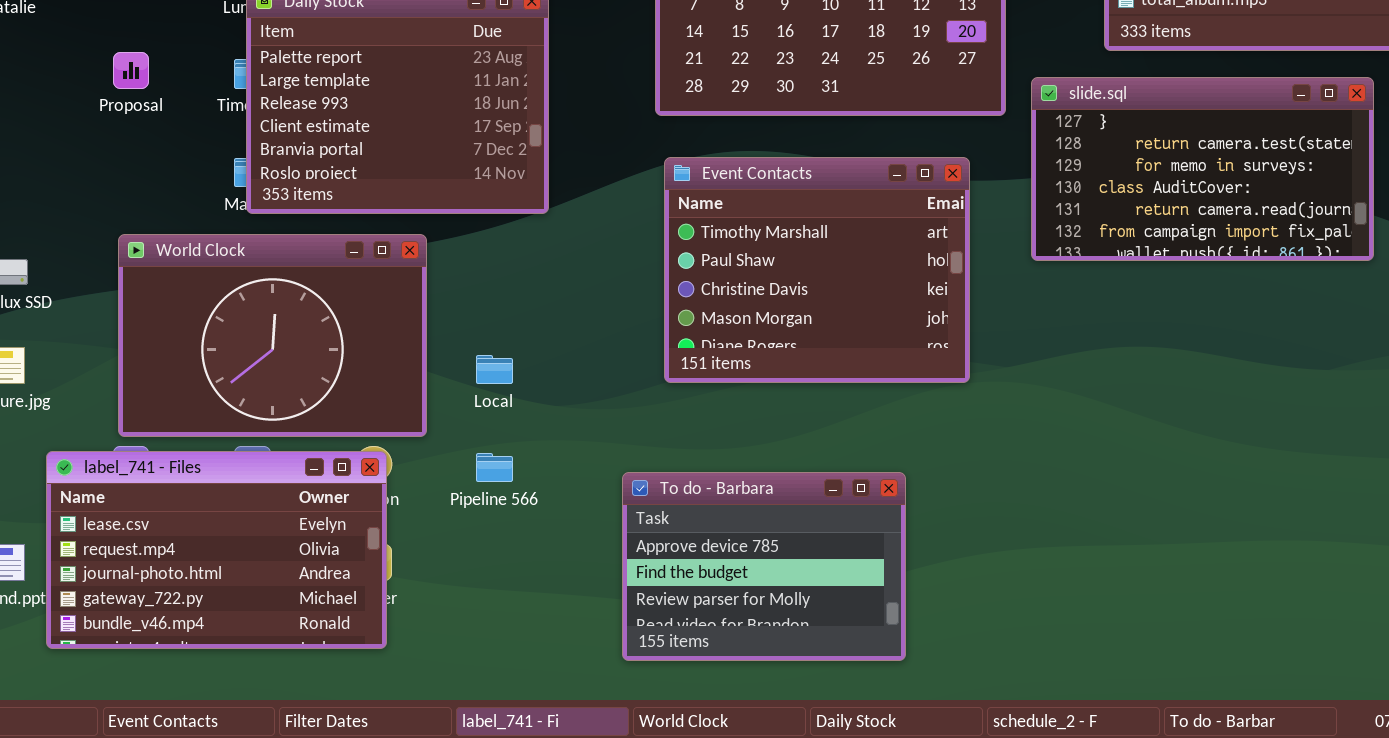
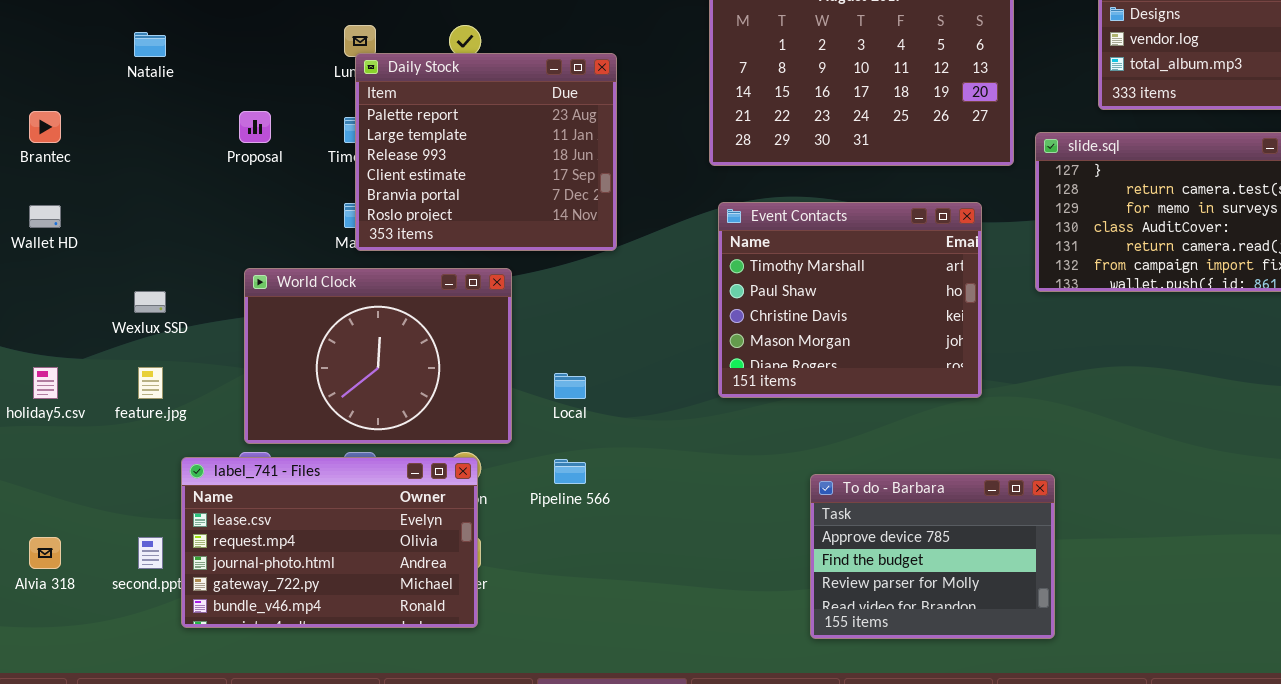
To do - Barbara: [622,472,906,661] -> [810,474,1055,639], moved

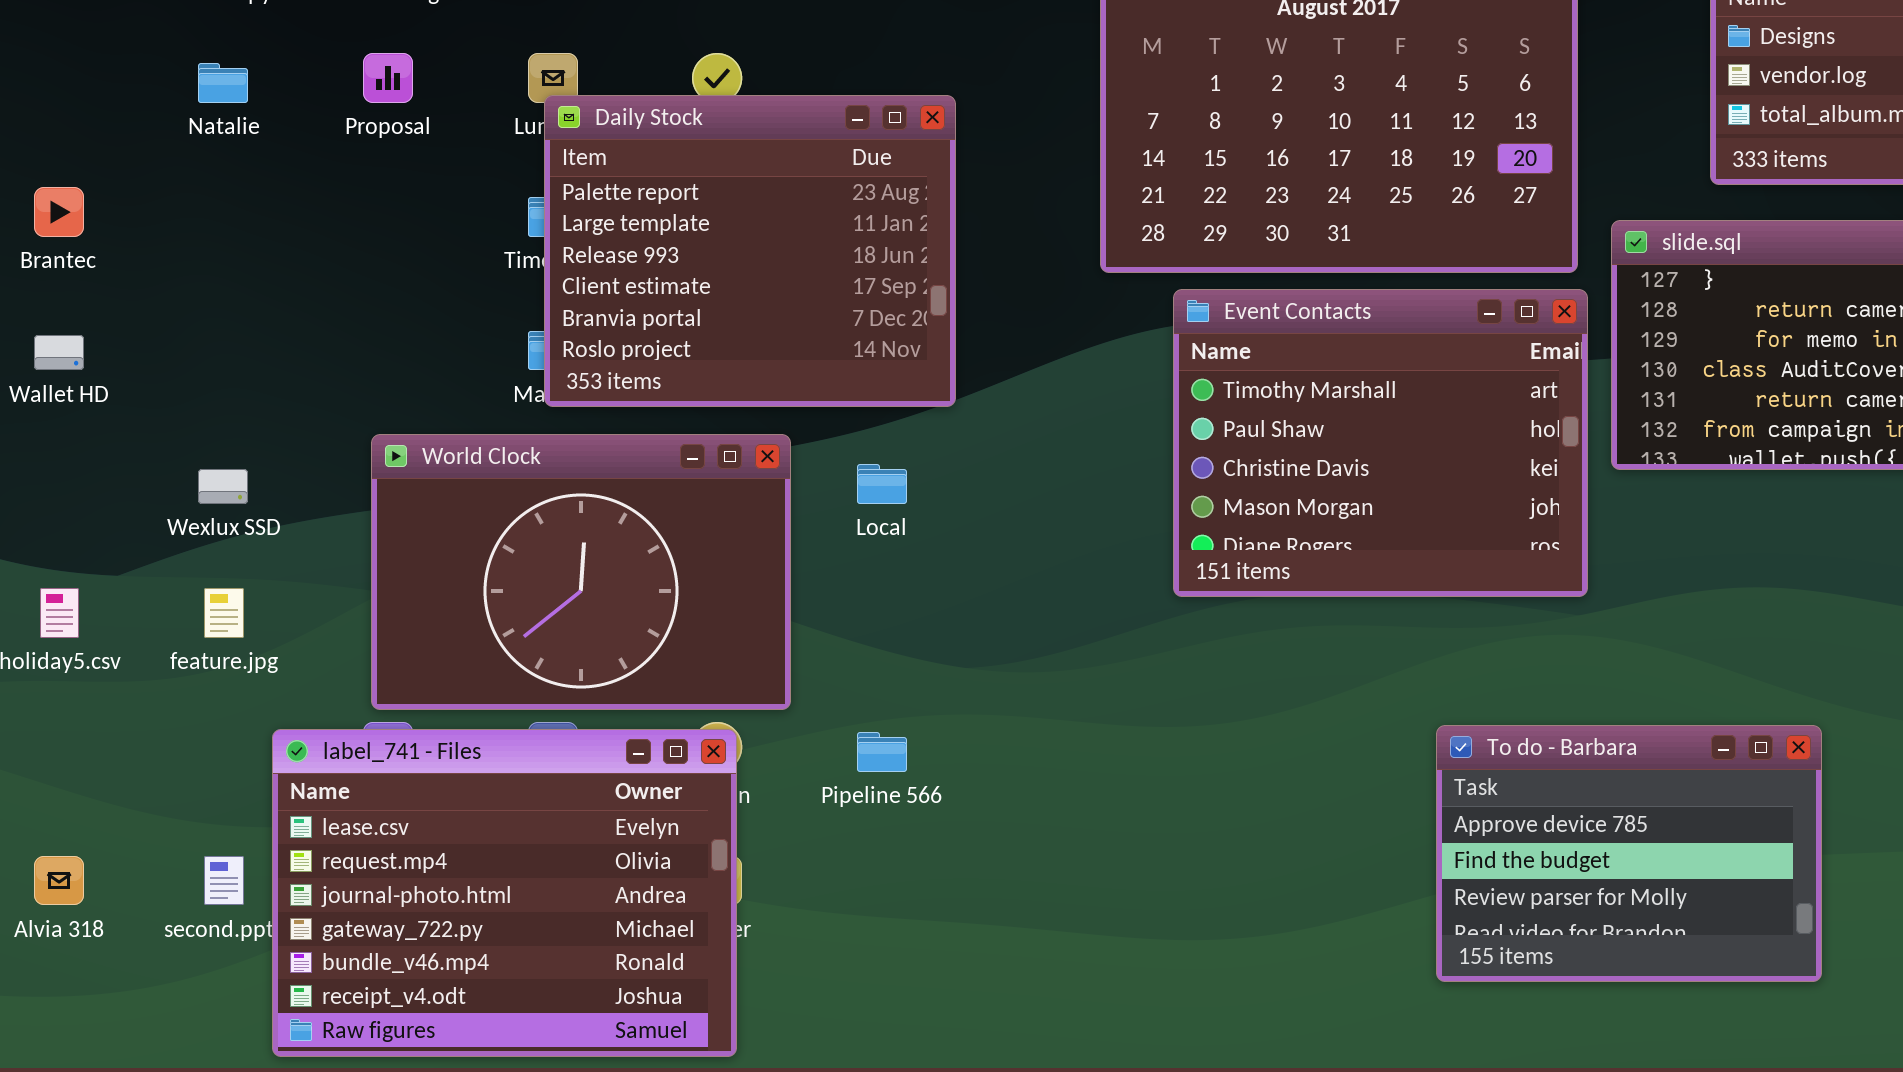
Proposal: [239,111,271,143] -> [363,53,413,103], moved
Event Contacts: [718,202,982,398] -> [1173,289,1588,597], moved
Local: [554,373,586,399] -> [857,464,907,504], moved
label_741 - Files: [181,457,478,628] -> [272,729,737,1057], resized
To do - Barbara: [810,474,1055,639] -> [1436,725,1822,982], moved

